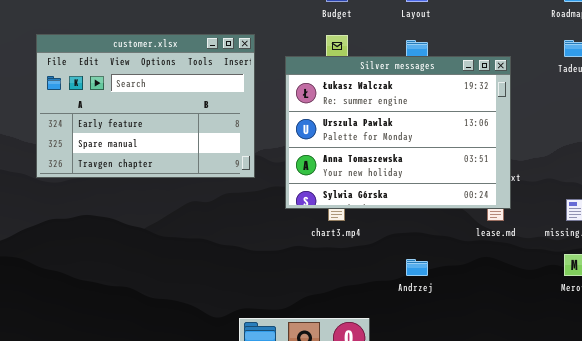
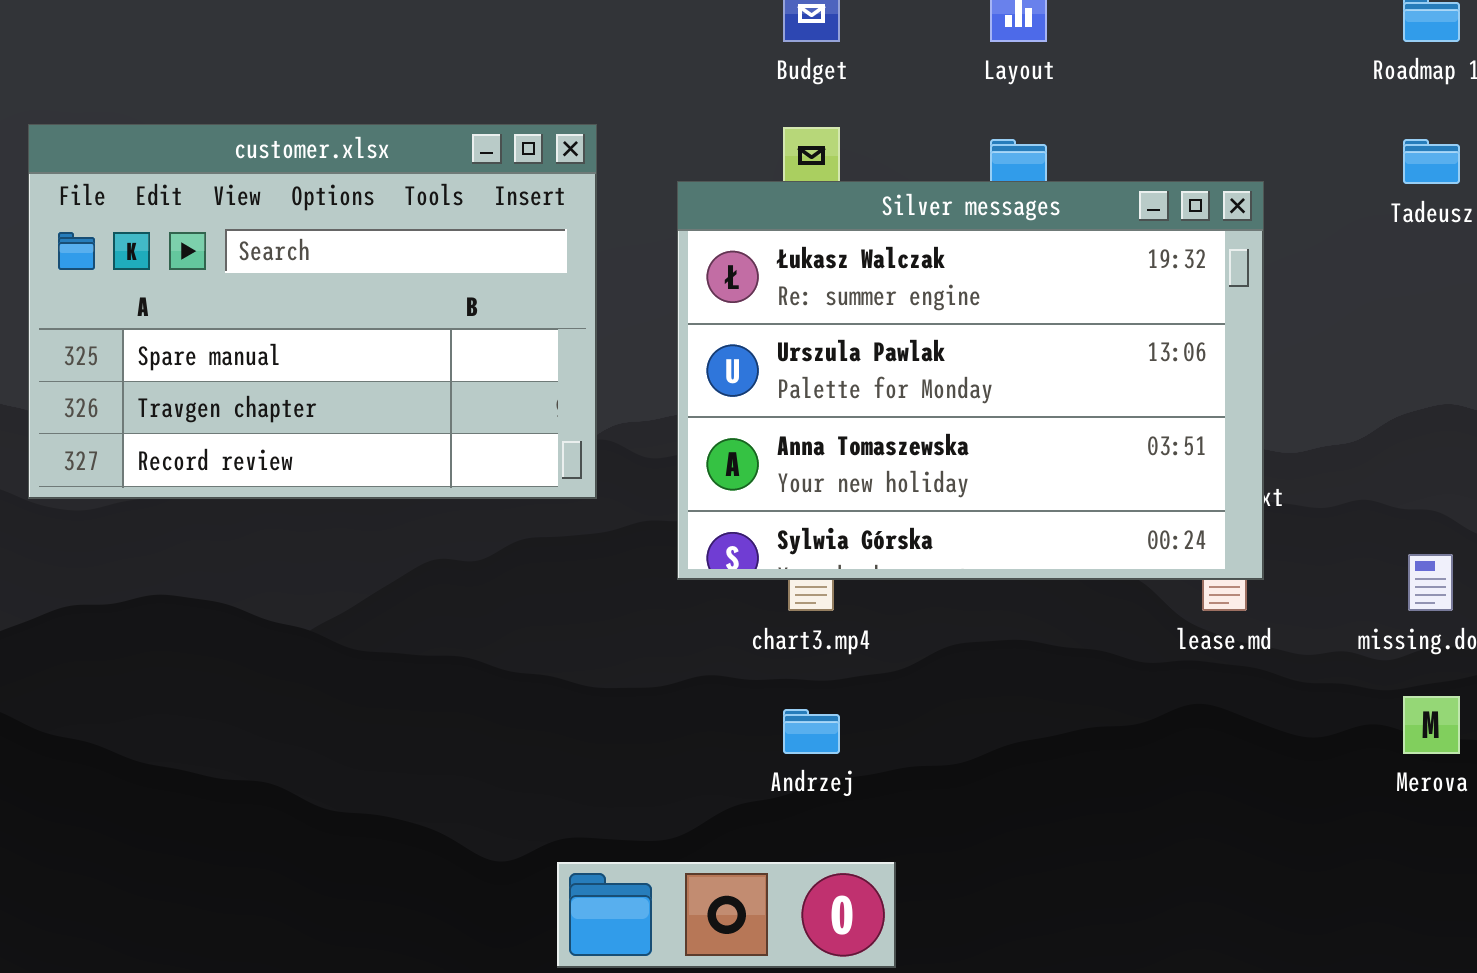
customer.xlsx: [36,34,255,178] -> [28,124,597,499], scrolled down 1 row
Andrzej: [406,259,428,276] -> [783,709,840,754], moved

